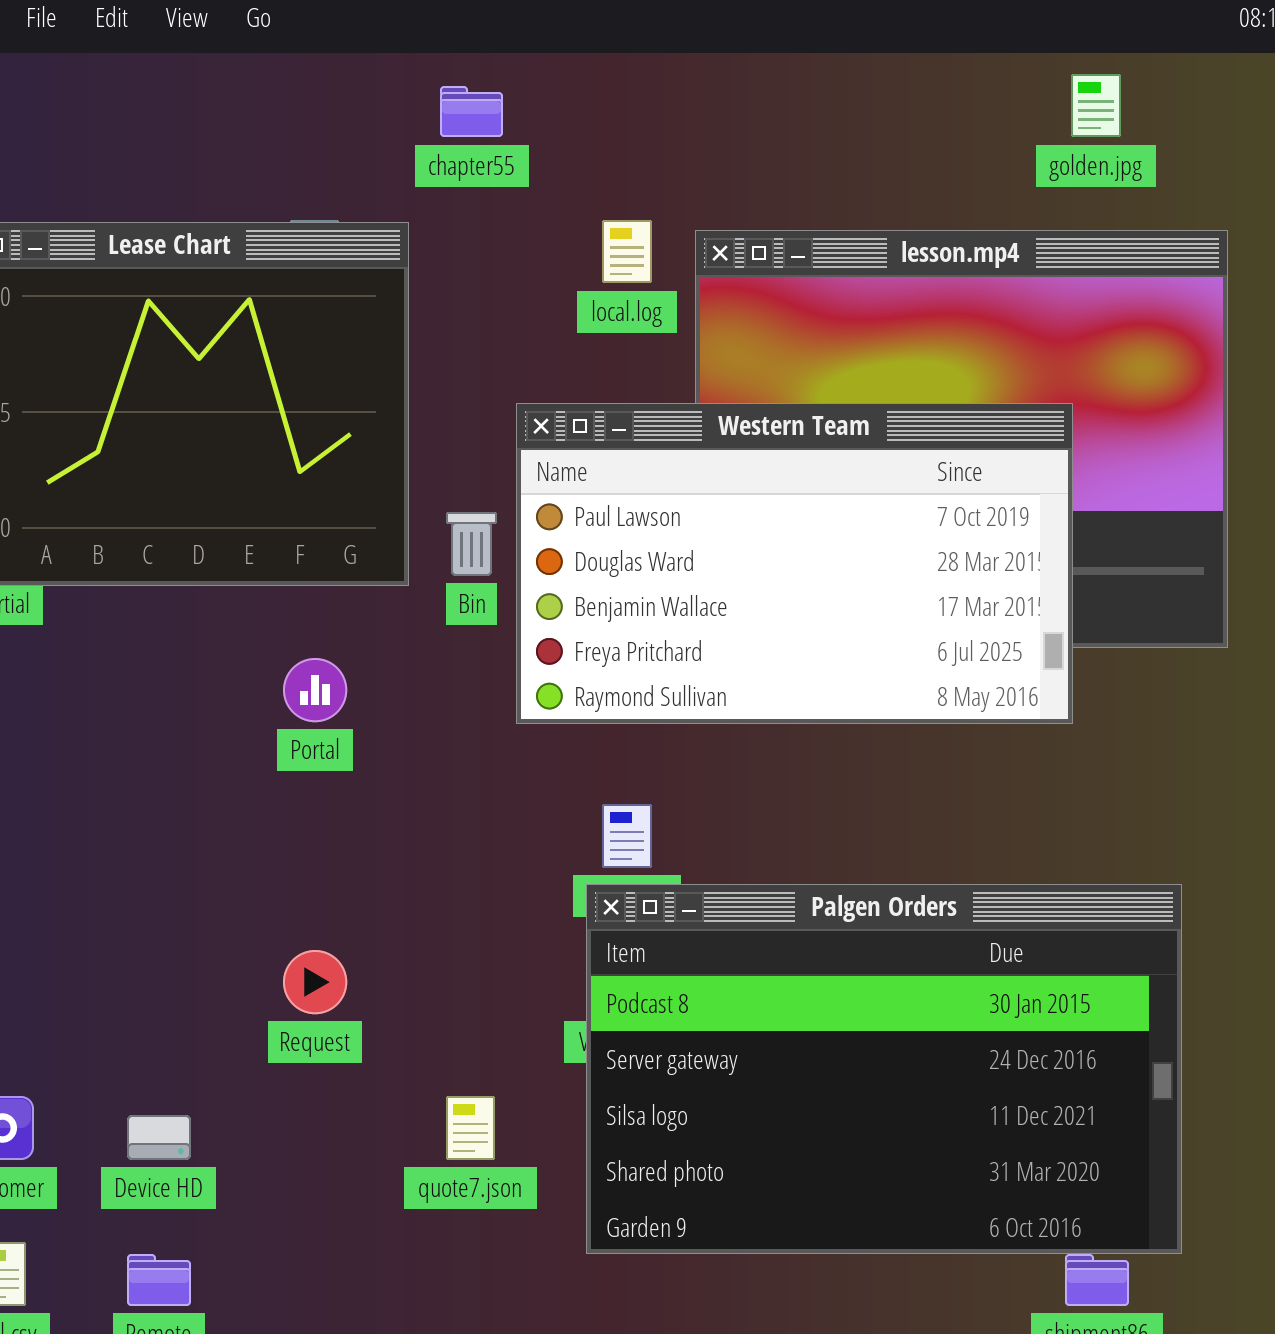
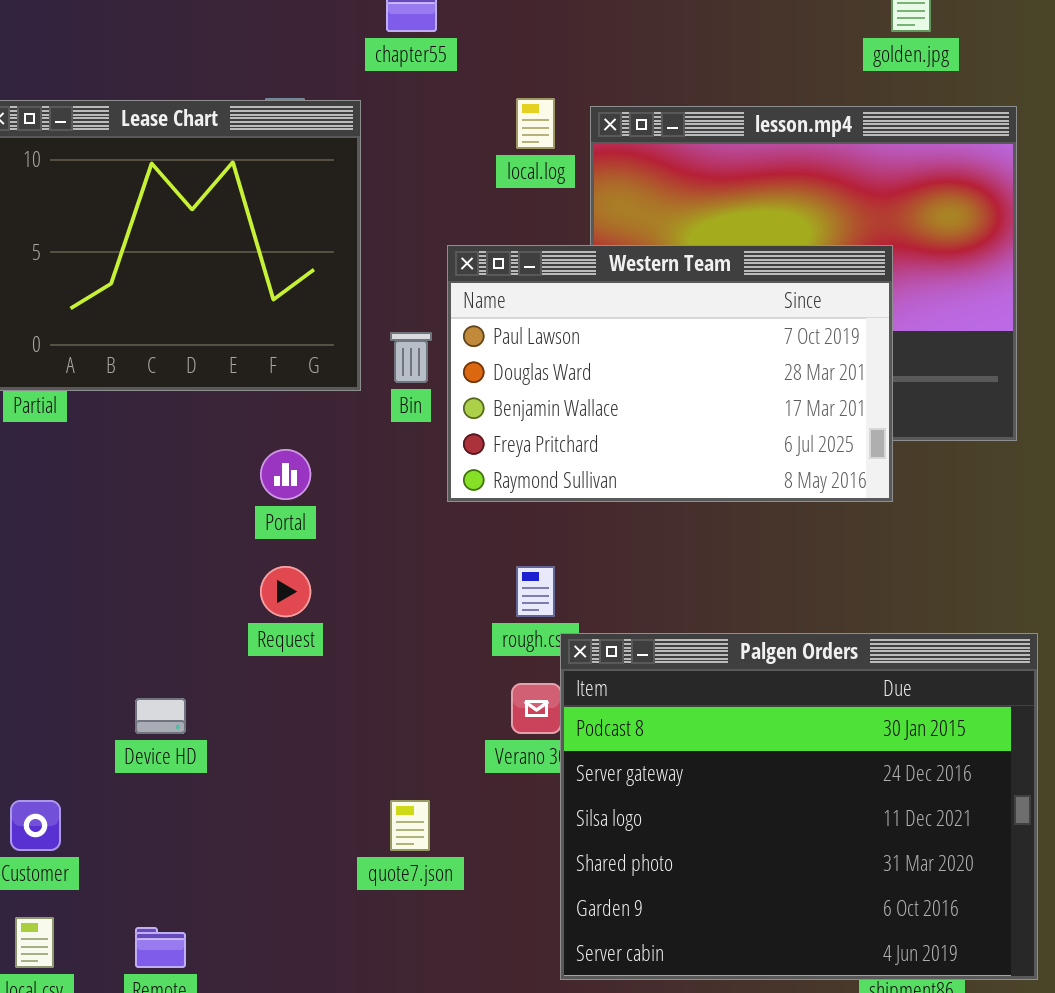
Palgen Orders: [586,884,1182,1254] -> [560,633,1038,980], moved, resized
Request: [283,950,347,1014] -> [260,566,311,617], moved
Device HD: [127,1115,191,1160] -> [135,698,186,734], moved

